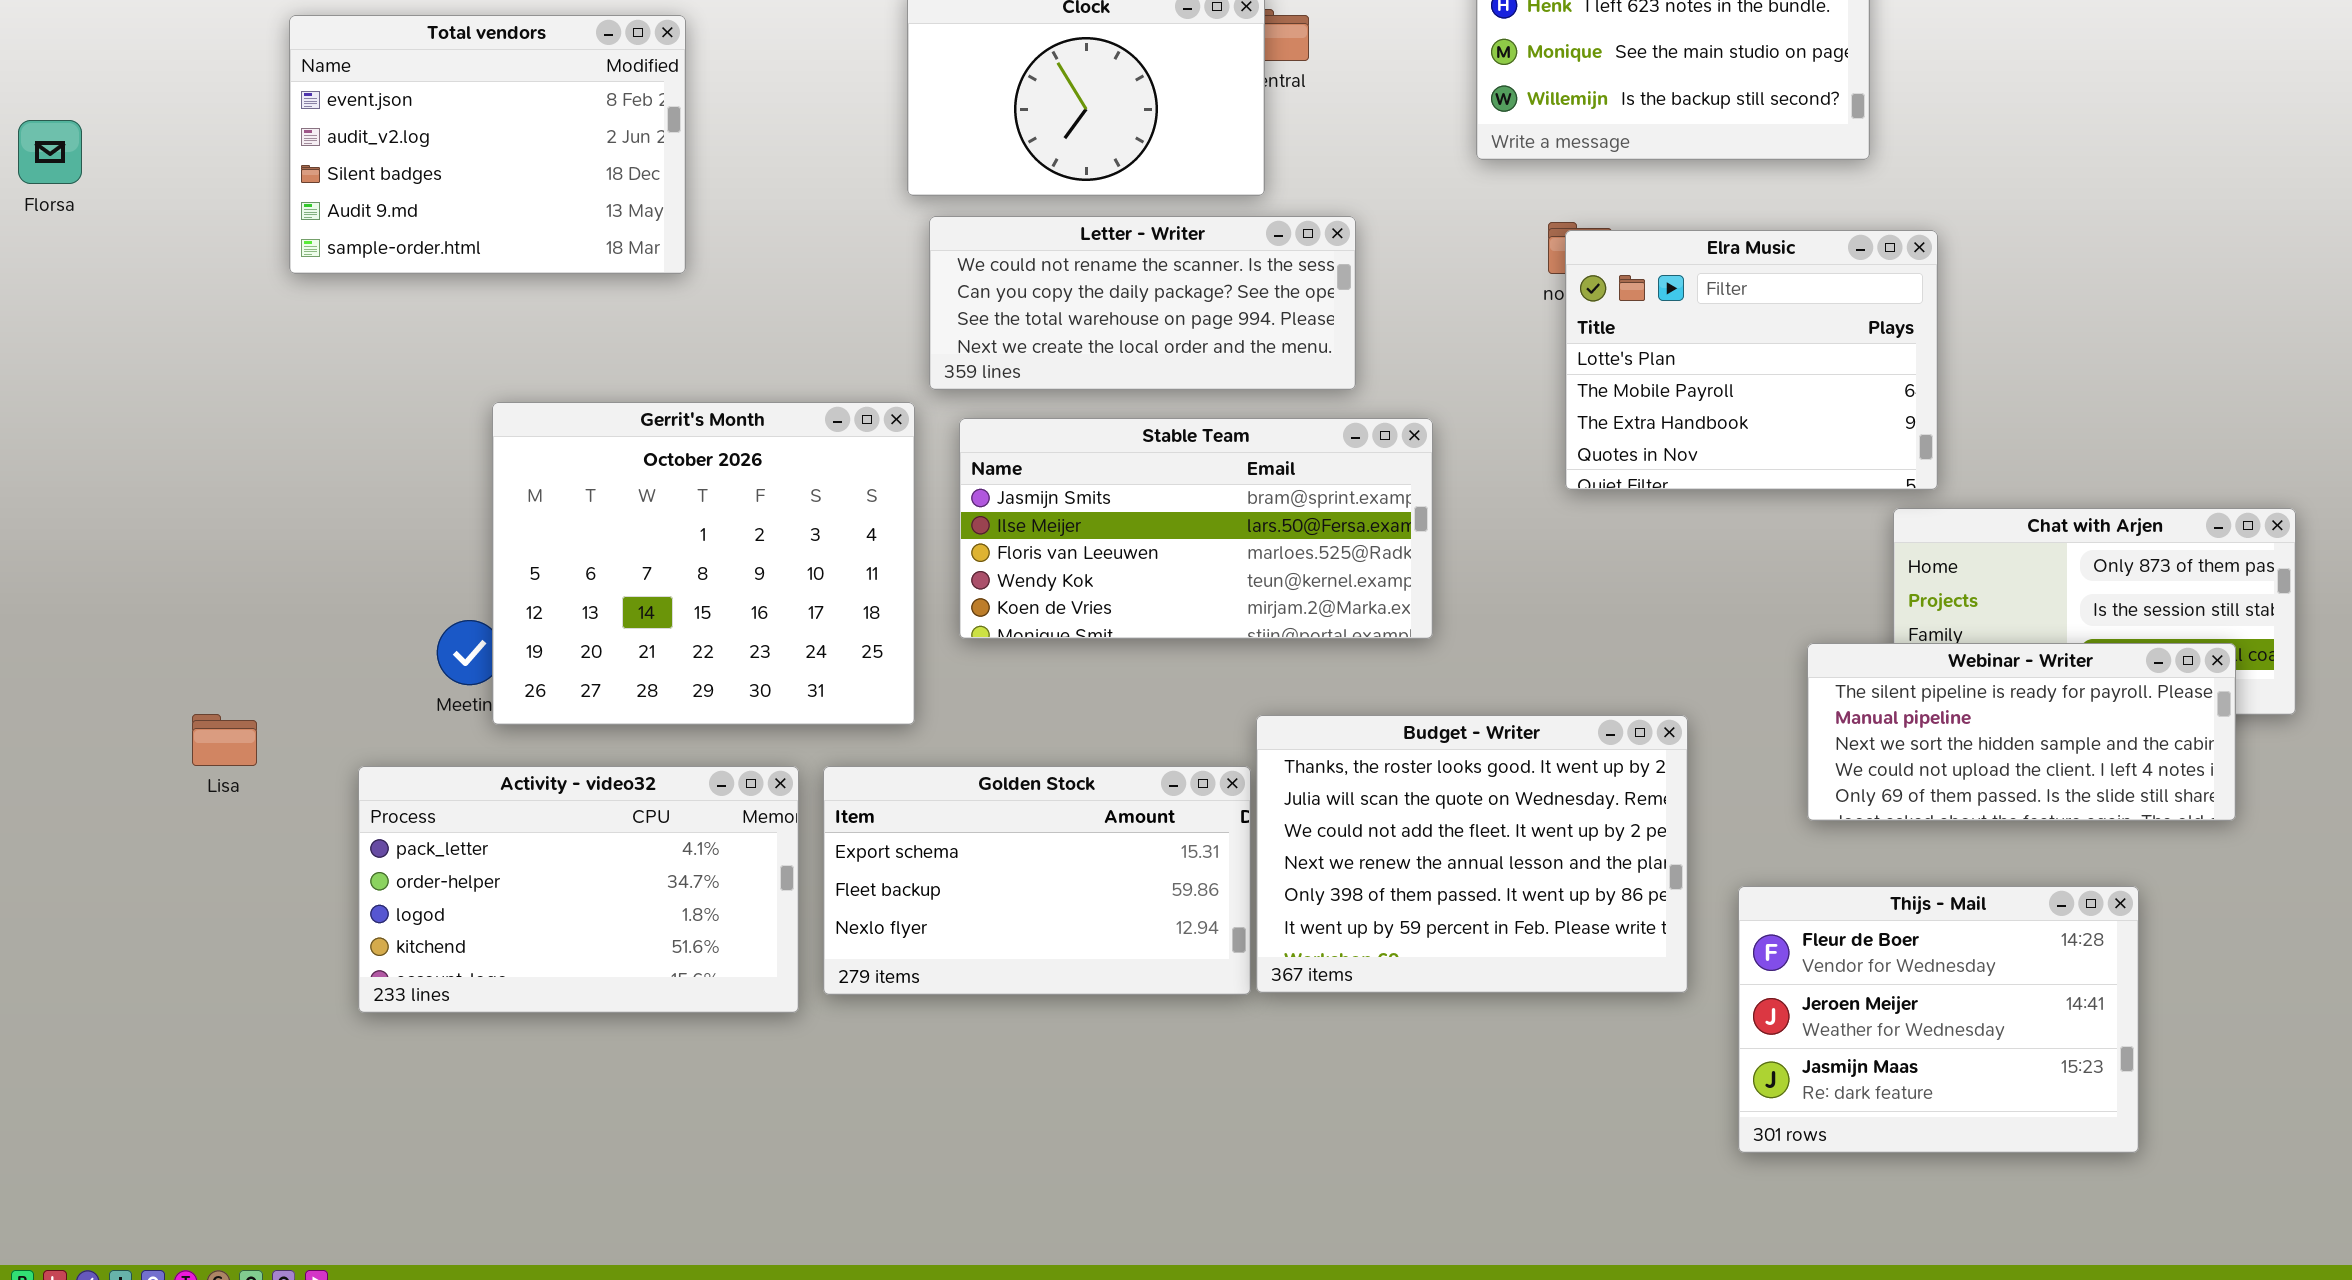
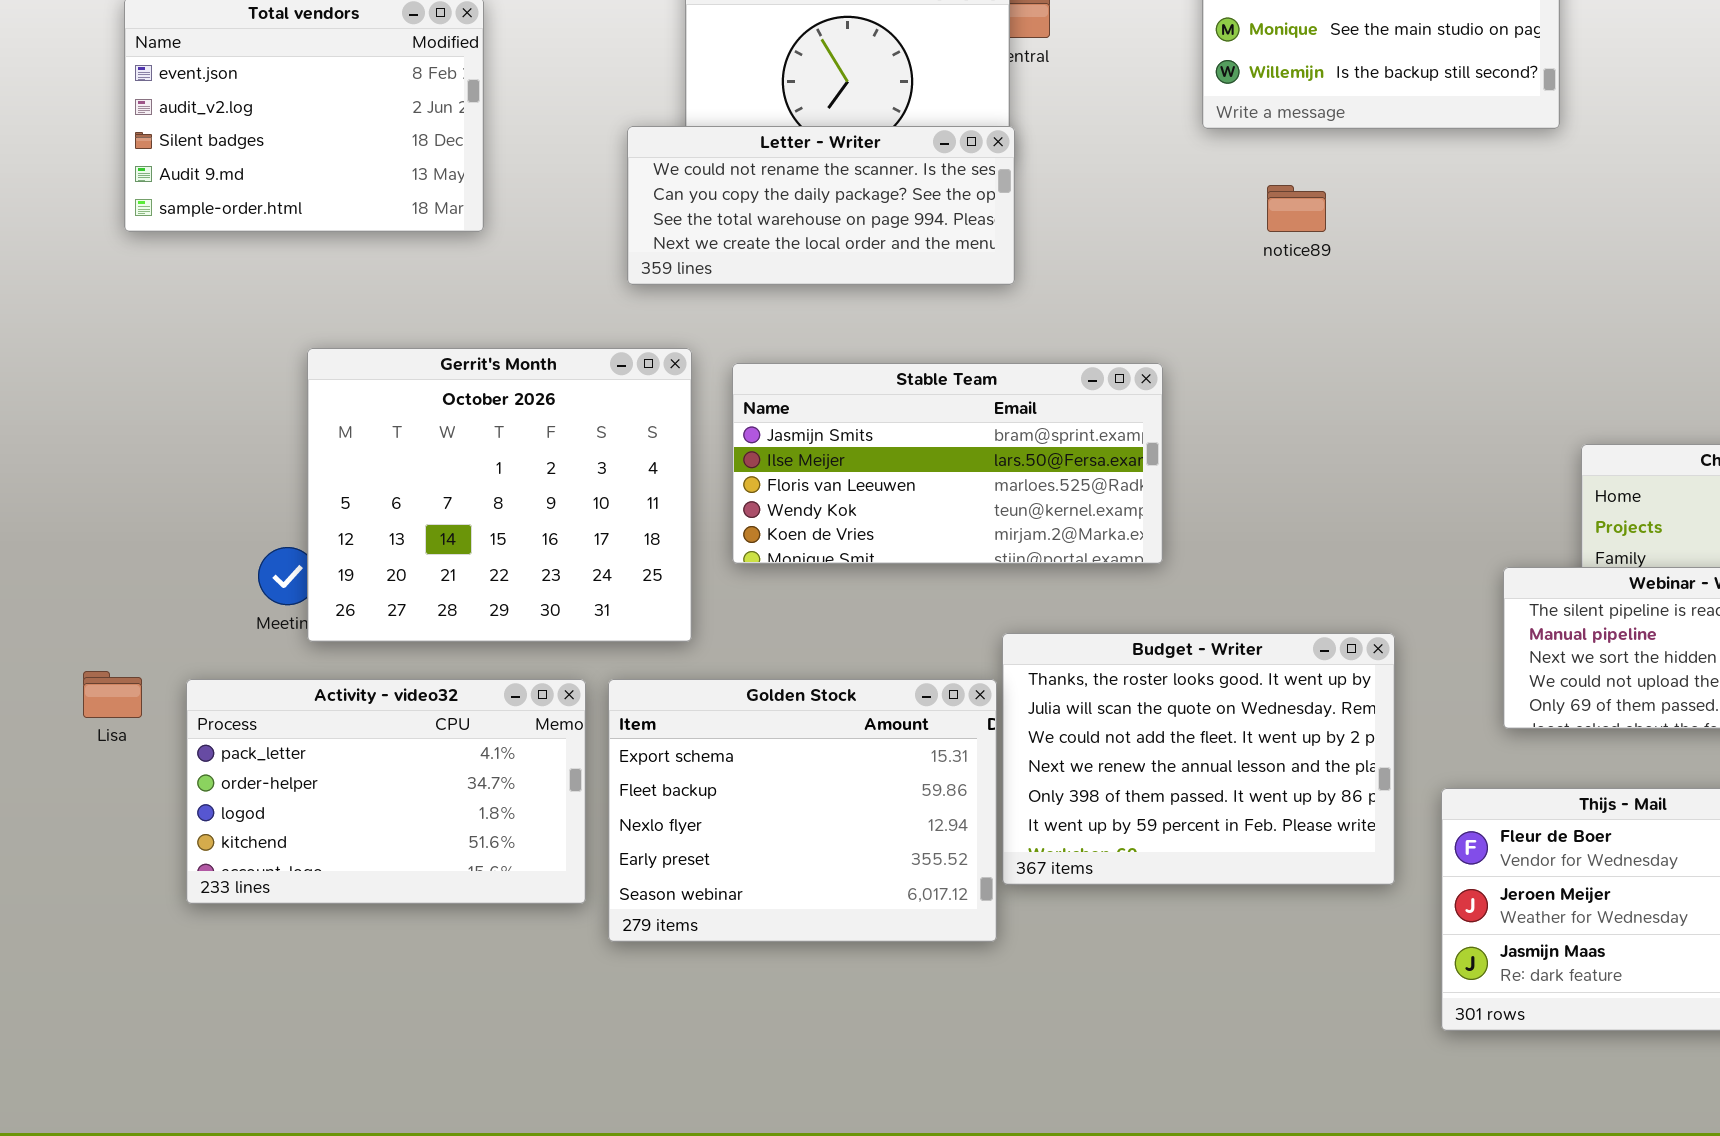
Letter - Writer: [929,216,1356,390] -> [627,126,1015,285], moved
Elra Music: [1565,230,1938,490] -> none, closed
Lisa: [192,714,257,766] -> [83,671,142,718], moved
Golden Stock: [823,766,1251,995] -> [608,679,997,942], resized

